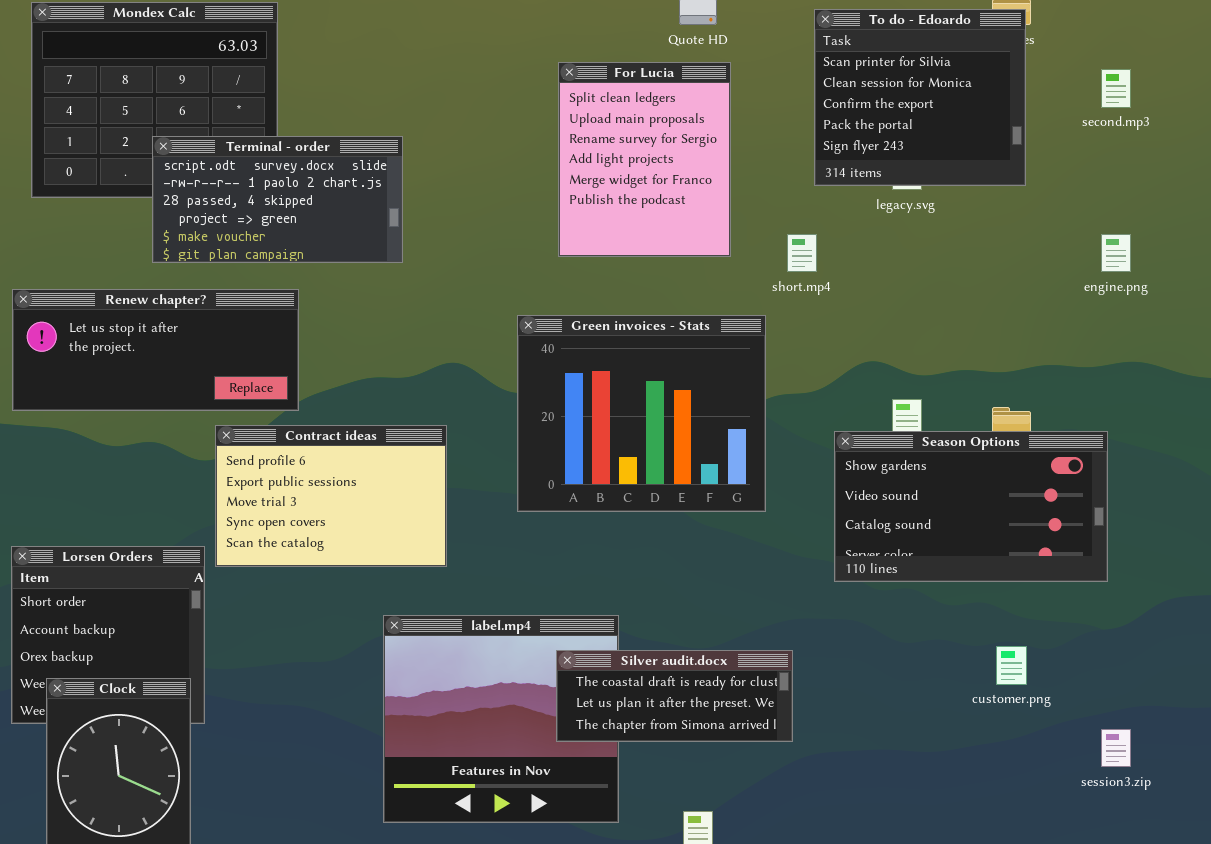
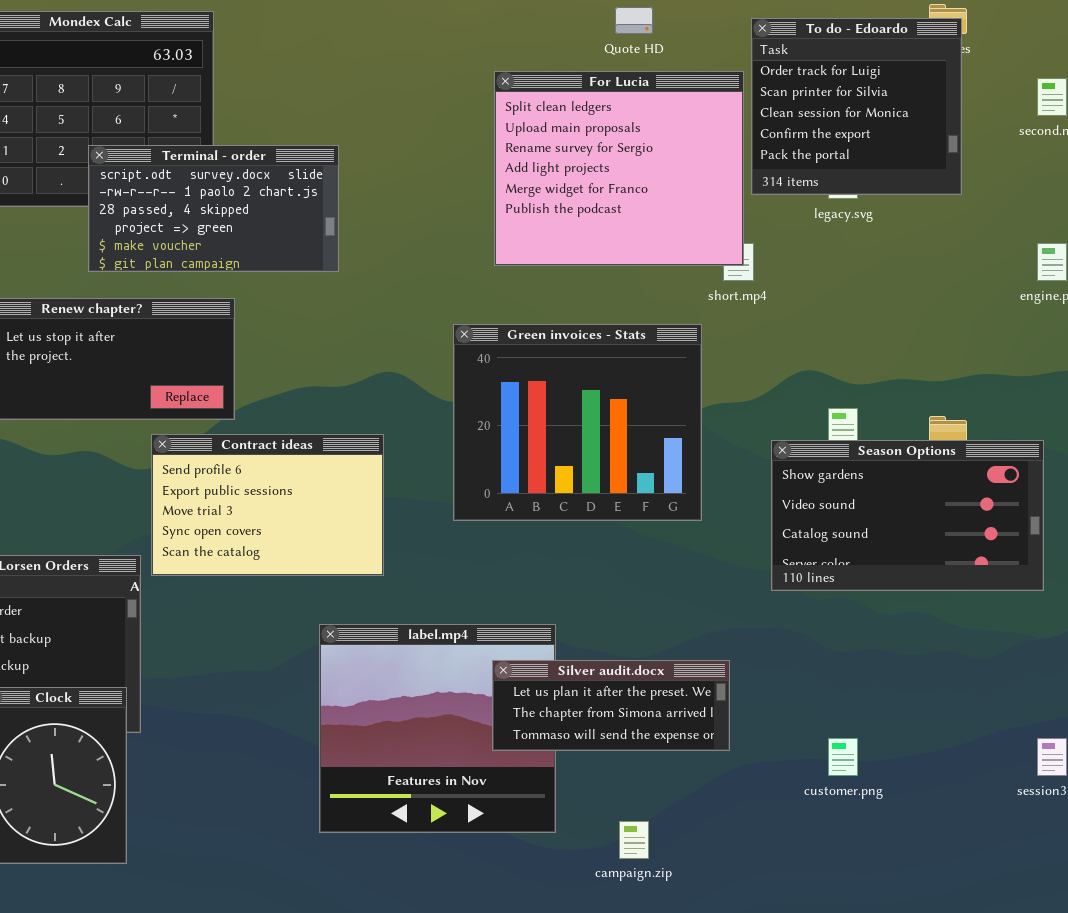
To do - Edoardo: [814,9,1026,186] -> [751,18,962,195], scrolled up 1 row
For Lucia: [558,62,731,257] -> [494,71,744,266], resized
customer.png: [996,646,1027,685] -> [828,738,858,776], moved
Silver audit.docx: [556,650,793,742] -> [492,660,730,751], scrolled down 1 row

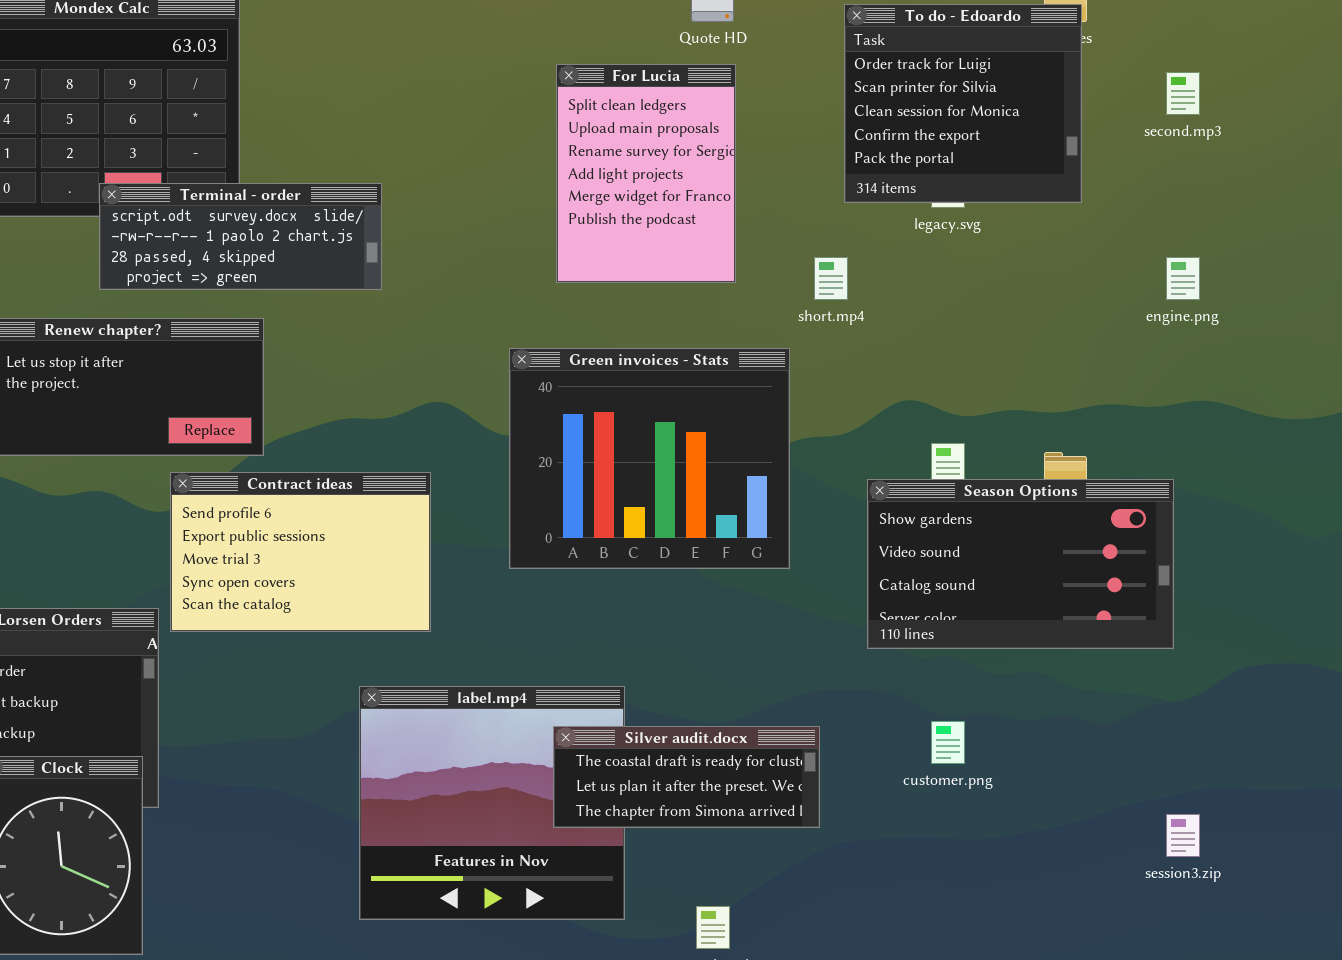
For Lucia: [494,71,744,266] -> [556,64,736,283], resized
Terminal - order: [88,145,339,272] -> [99,183,382,290], resized
Silver audit.docx: [492,660,730,751] -> [553,726,820,828], scrolled up 1 row
customer.png: [828,738,858,776] -> [931,721,965,764], moved

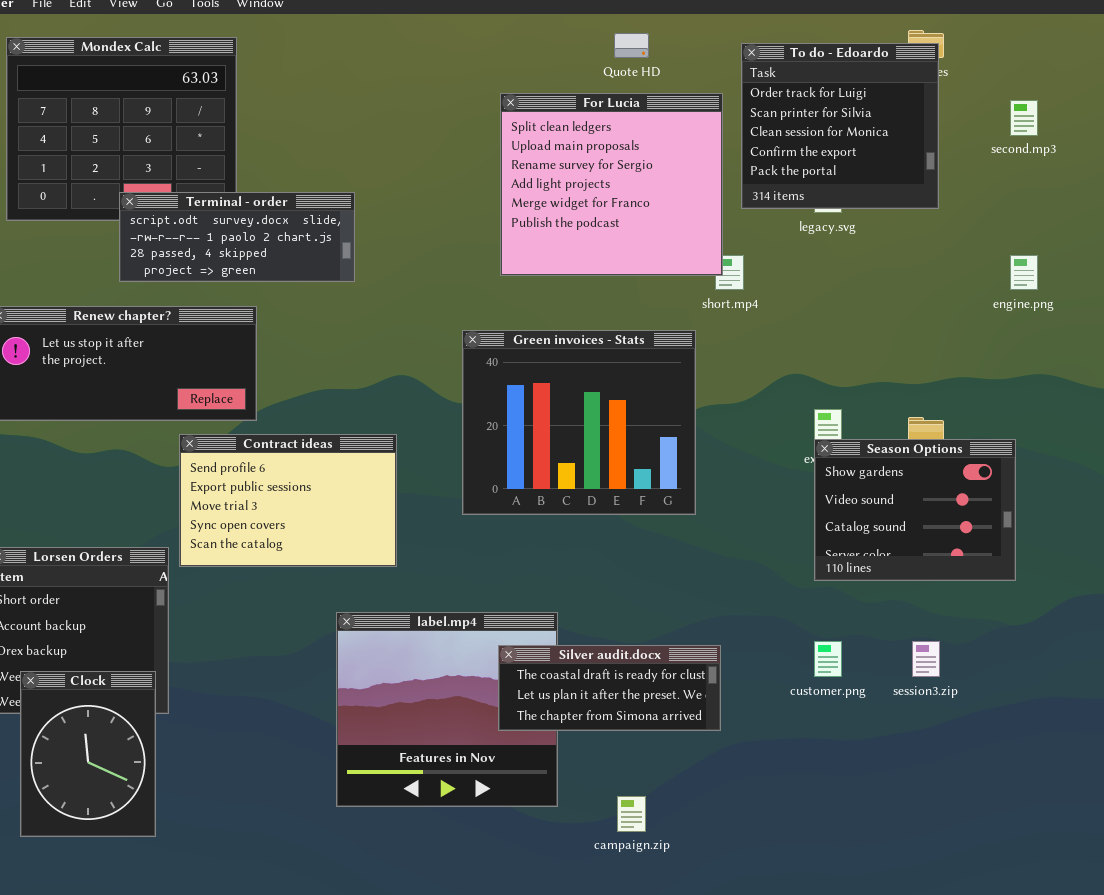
For Lucia: [556,64,736,283] -> [500,93,723,276], resized
Season Options: [867,479,1174,649] -> [814,439,1016,581], resized
session3.zip: [1166,814,1200,857] -> [912,641,940,677], moved

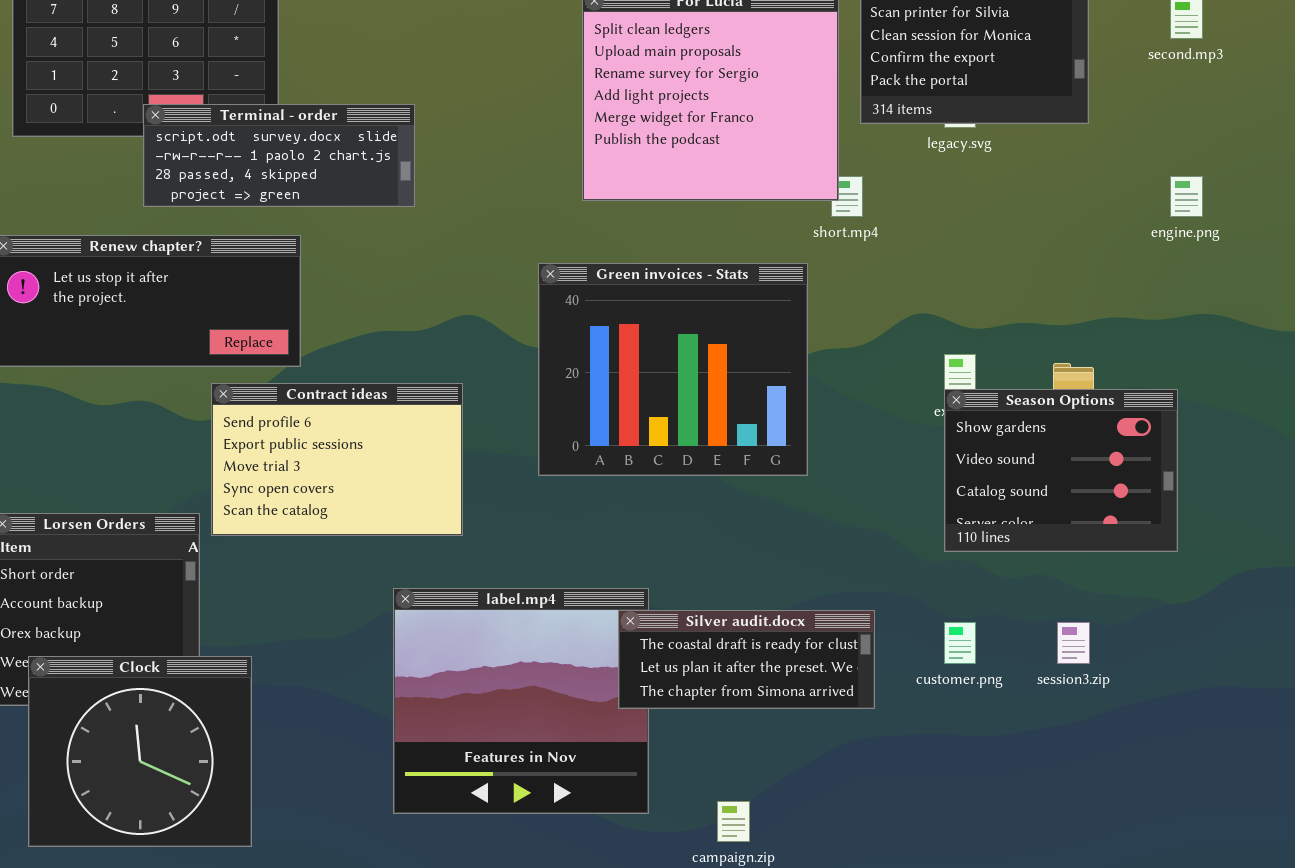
Silver audit.docx: [498,645,721,731] -> [618,610,875,709], moved
Clock: [20,671,156,837] -> [28,656,252,847], resized

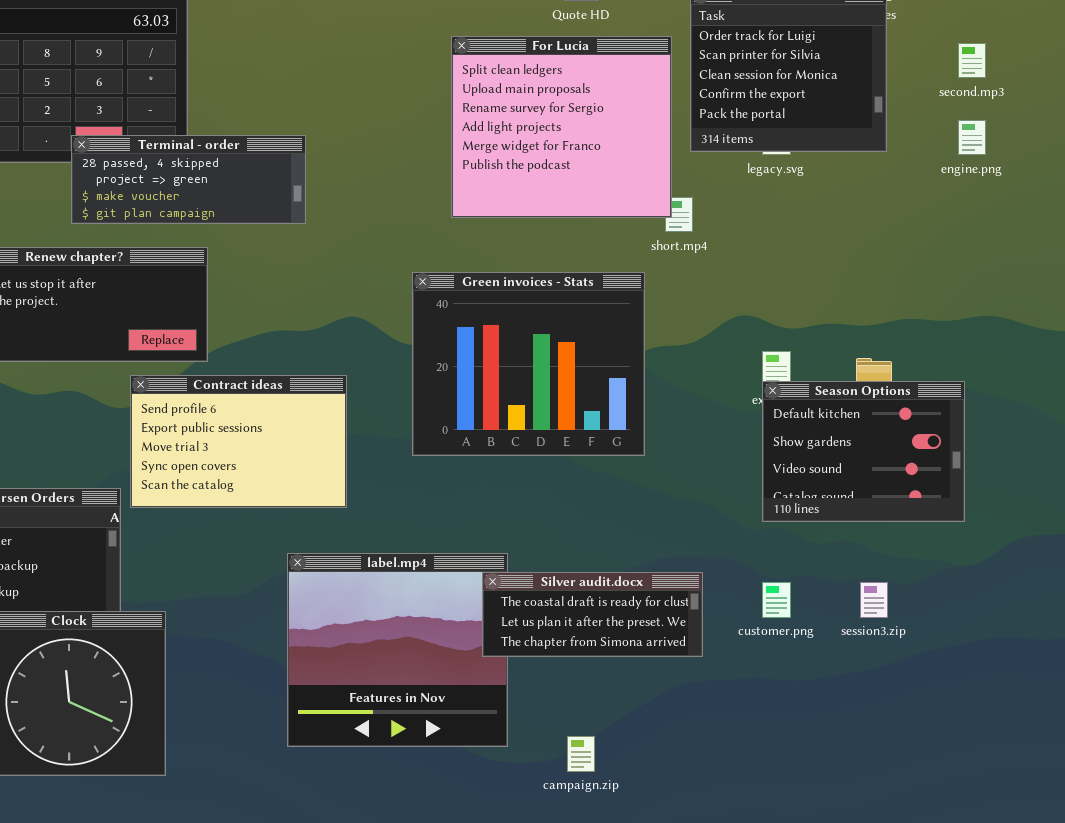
Terminal - order: [143,104,415,207] -> [71,135,306,224], scrolled down 2 rows
engine.png: [1170,176,1203,217] -> [958,120,986,155], moved
Season Options: [944,389,1178,552] -> [762,381,965,522], scrolled up 1 row

